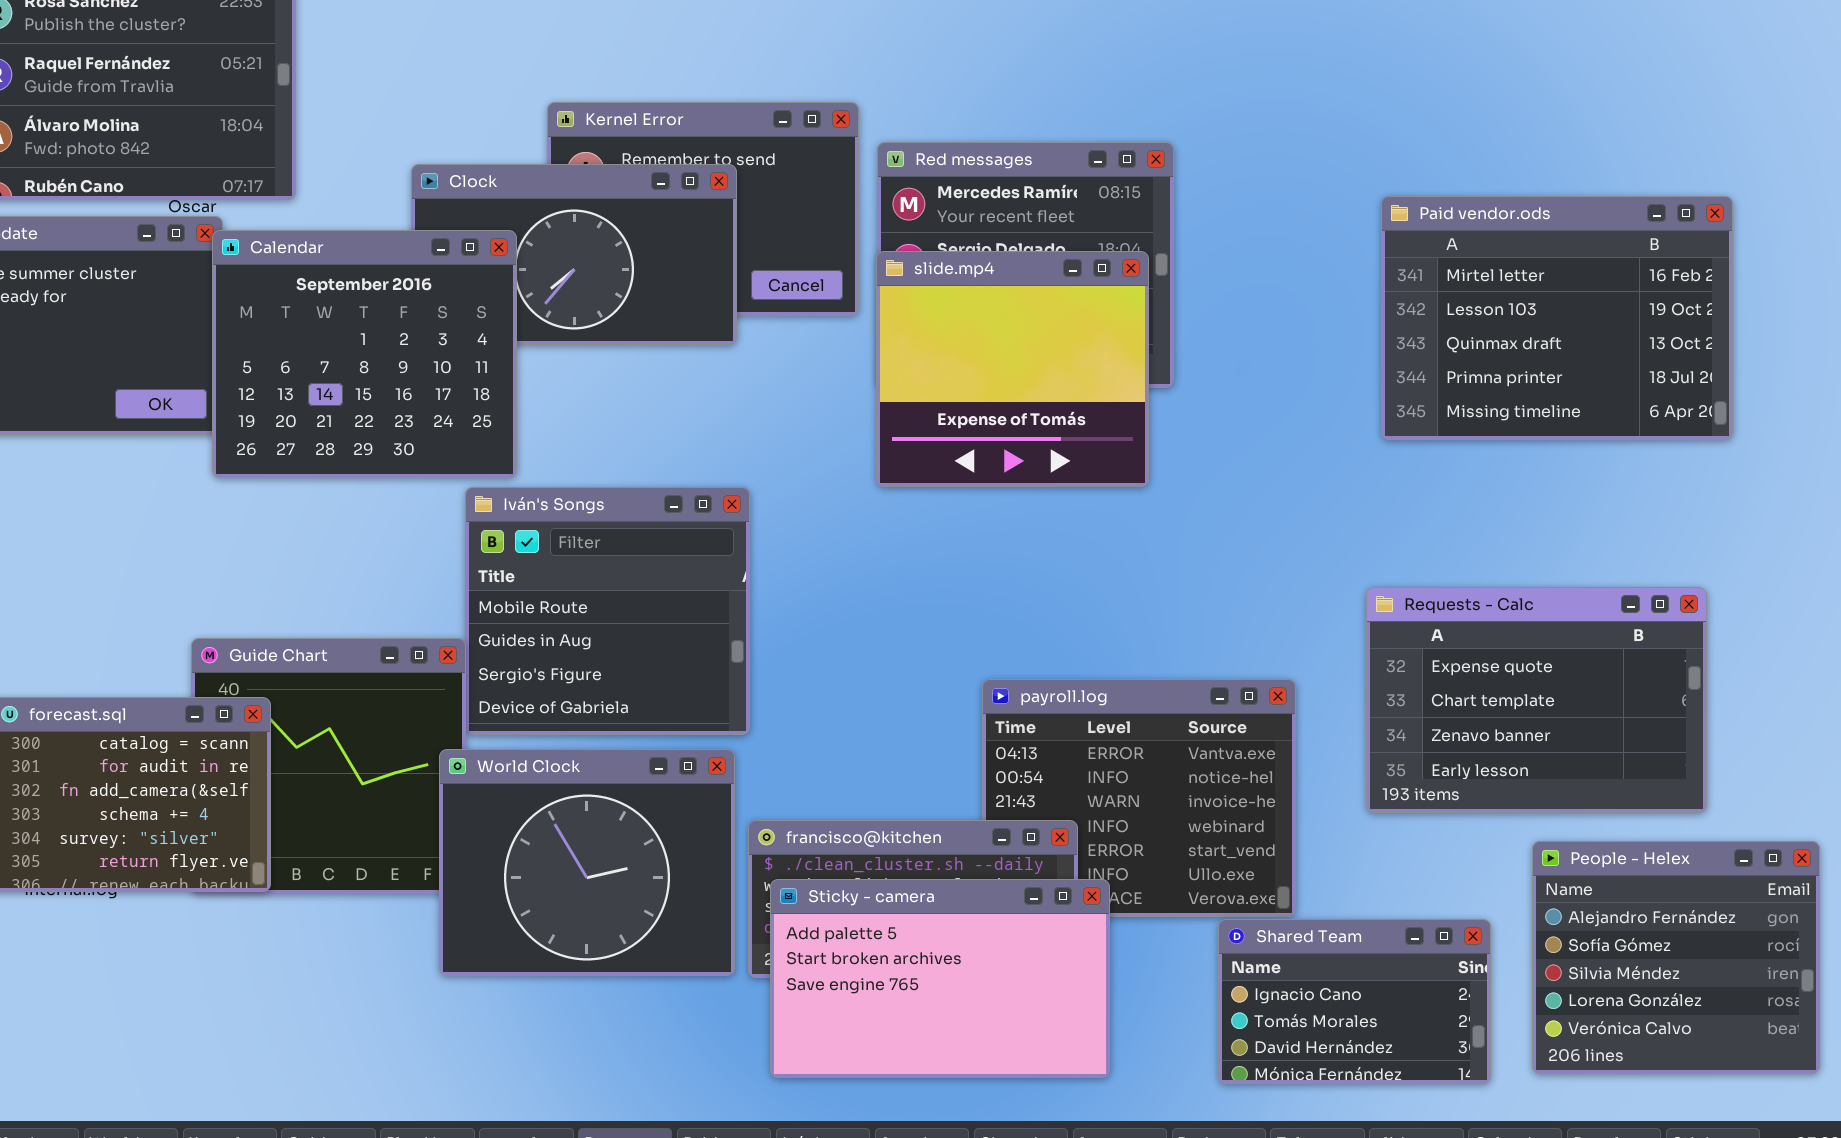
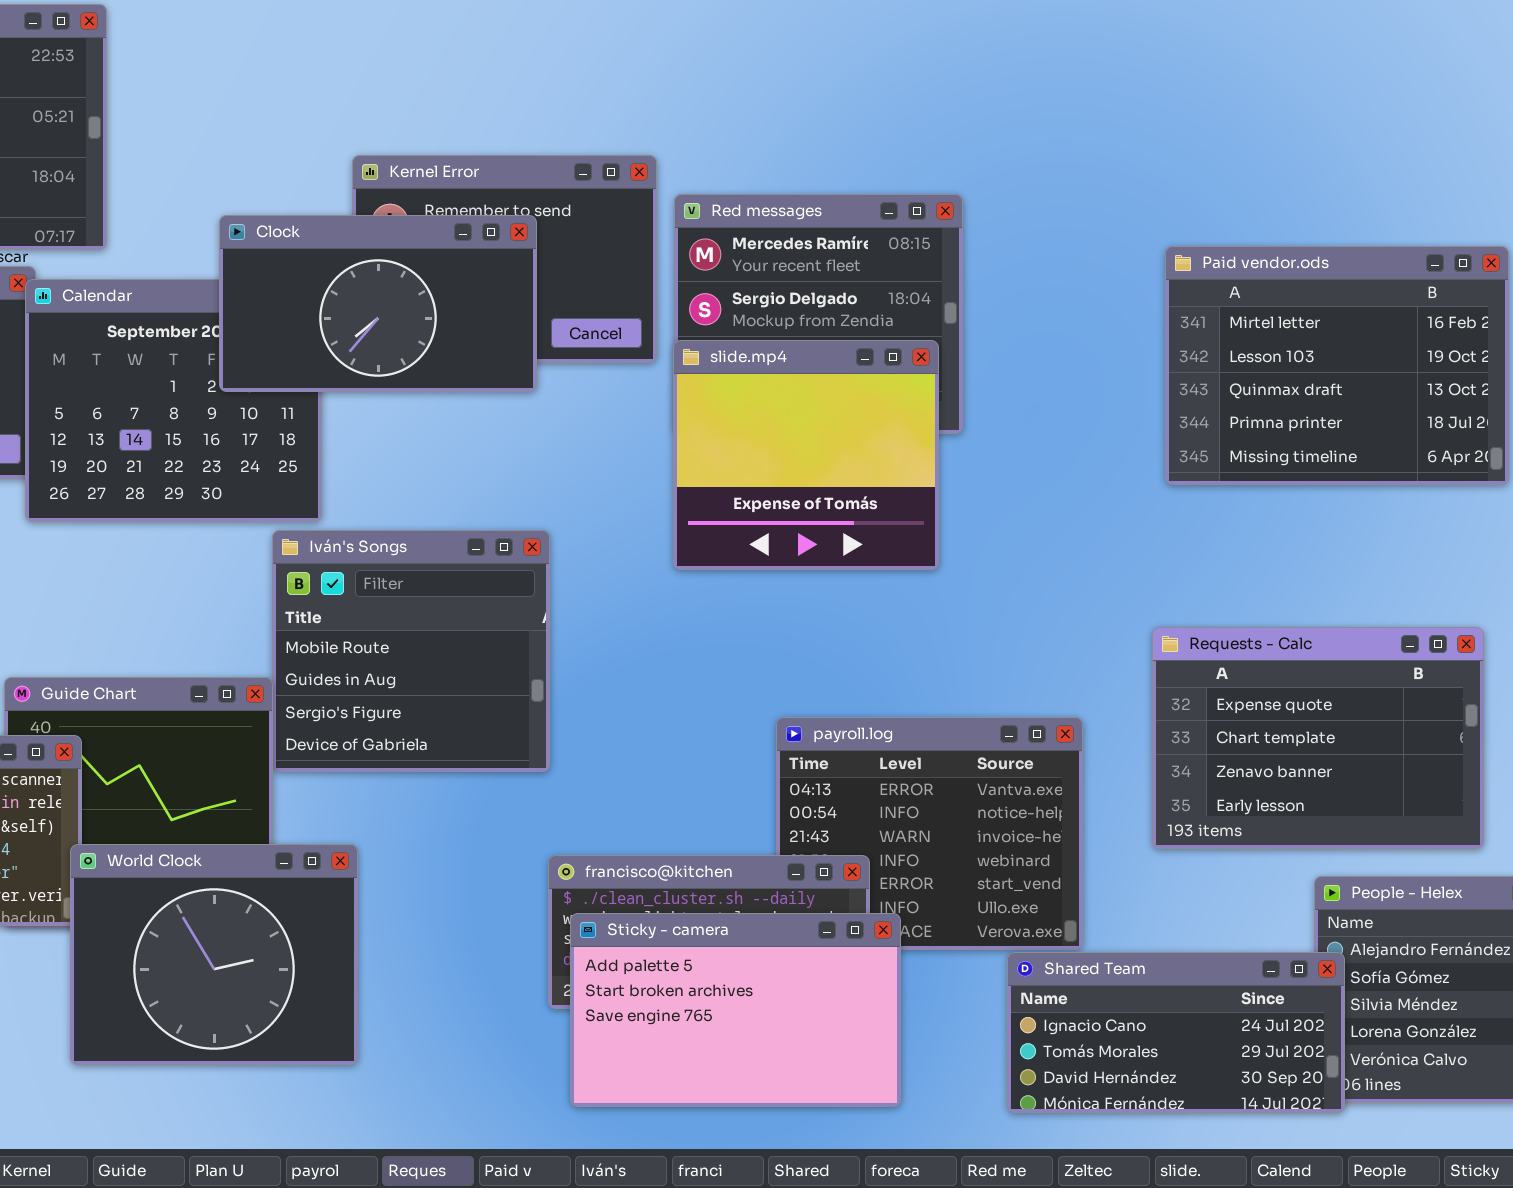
Clock: [411,164,737,345] -> [219,215,537,392], raised
slide.mp4: [876,251,1149,487] -> [673,340,939,570], moved
World Clock: [439,749,735,976] -> [70,844,358,1065], moved
Shared Team: [1218,919,1491,1084] -> [1007,952,1345,1113], resized

